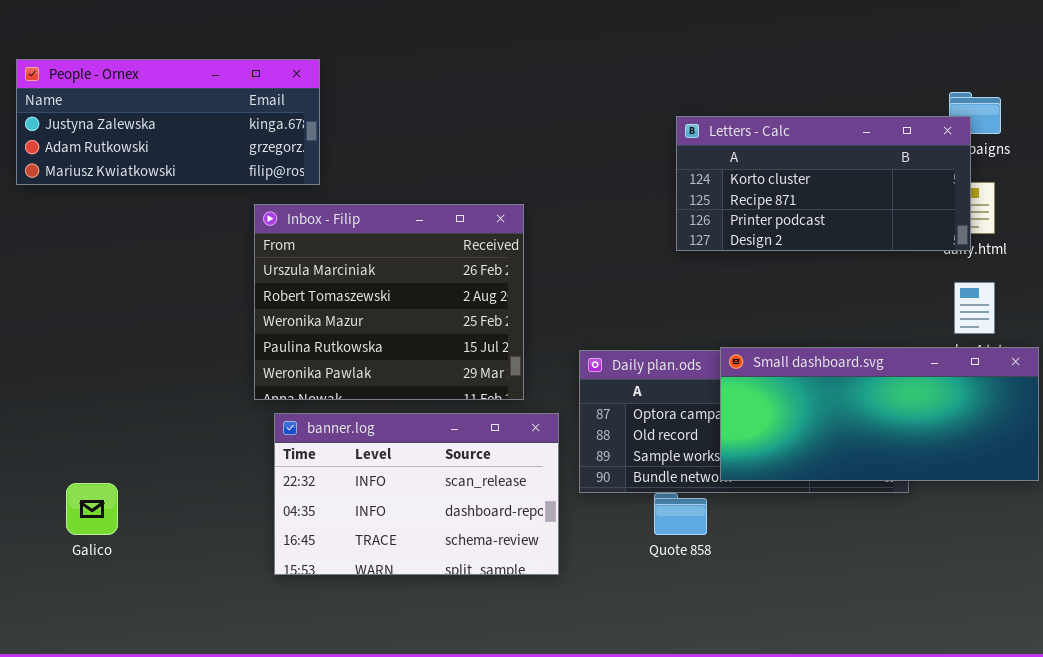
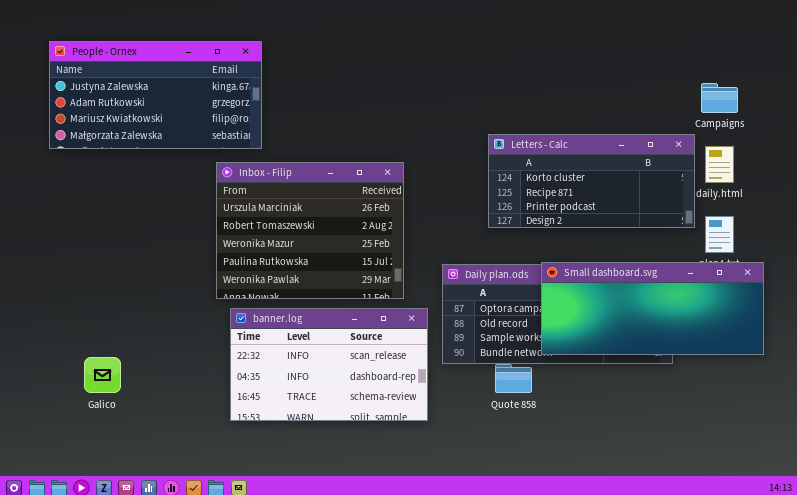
People - Ornex: [16,59,320,185] -> [49,41,262,149], resized
Letters - Calc: [676,116,971,251] -> [488,134,695,228], moved

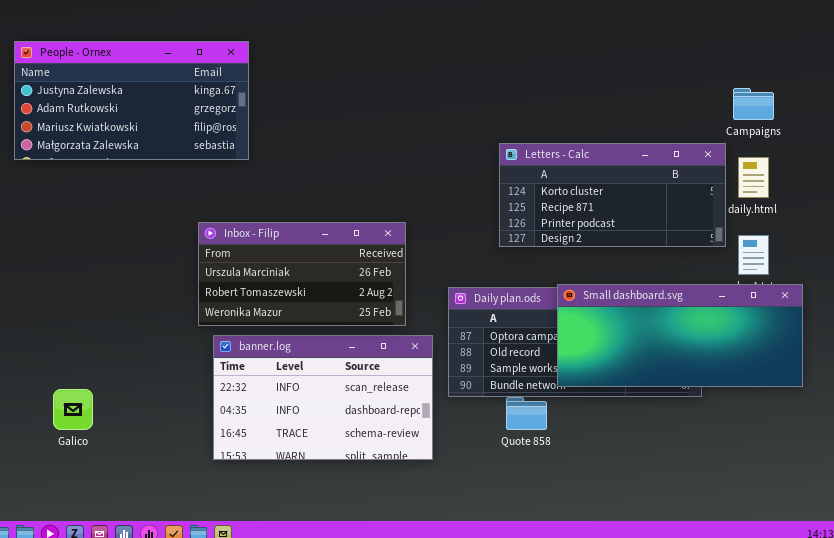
Inbox - Filip: [216,162,404,299] -> [198,222,406,326], resized

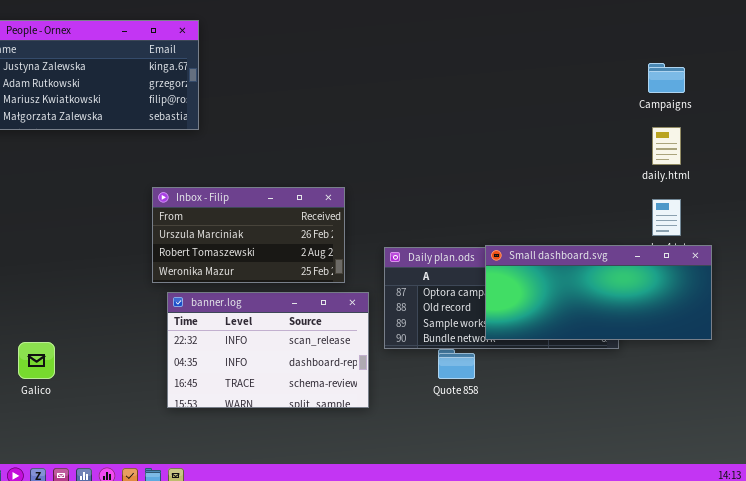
Letters - Calc: [499,143,726,247] -> none, closed

